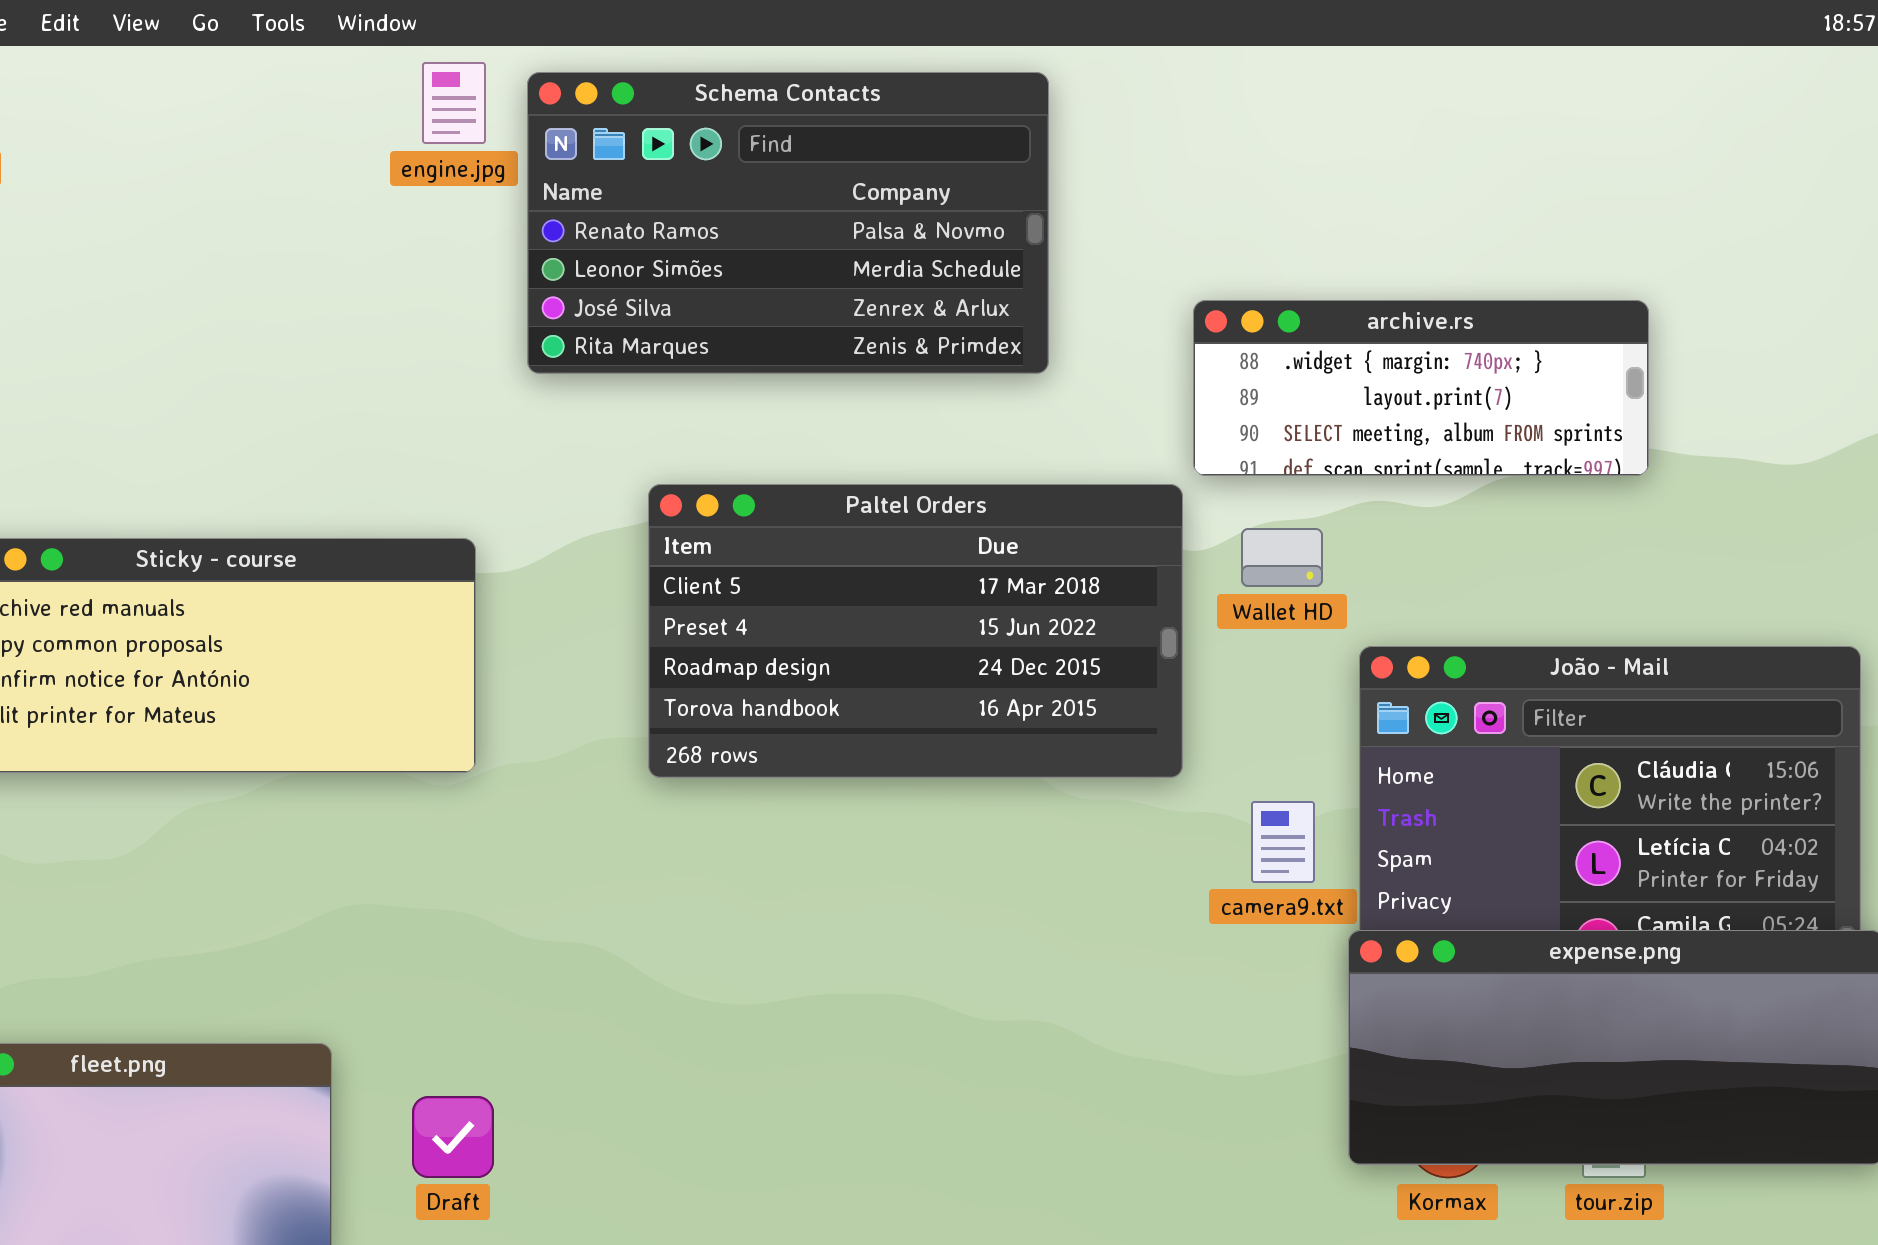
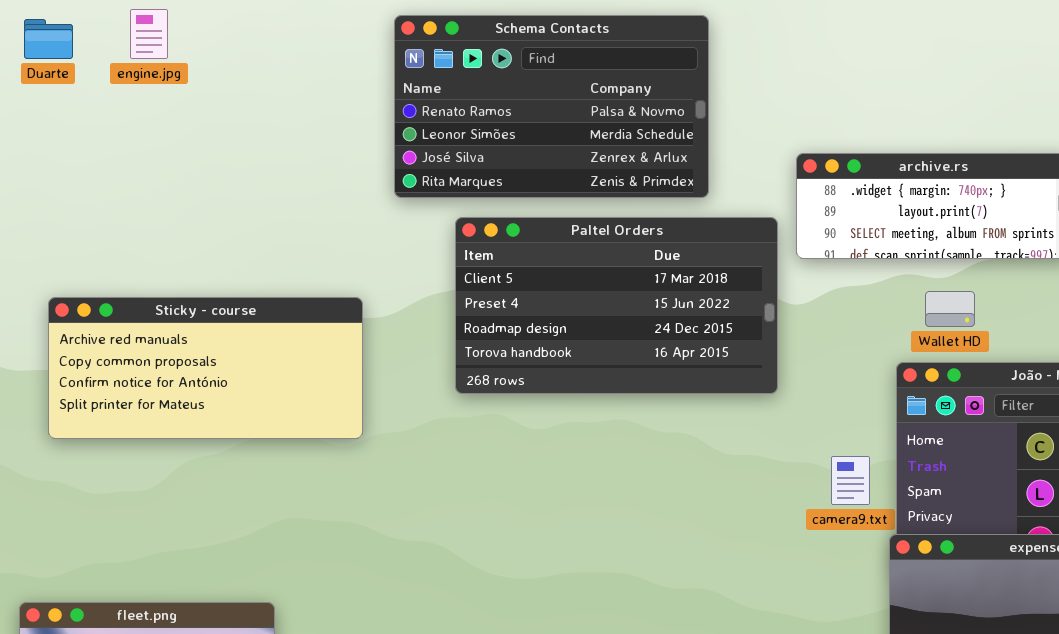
engine.jpg: [422,62,486,144] -> [130,9,168,59], moved
Paltel Orders: [648,484,1183,778] -> [455,217,778,394], moved
Wallet HD: [1241,528,1323,587] -> [925,291,975,327], moved

